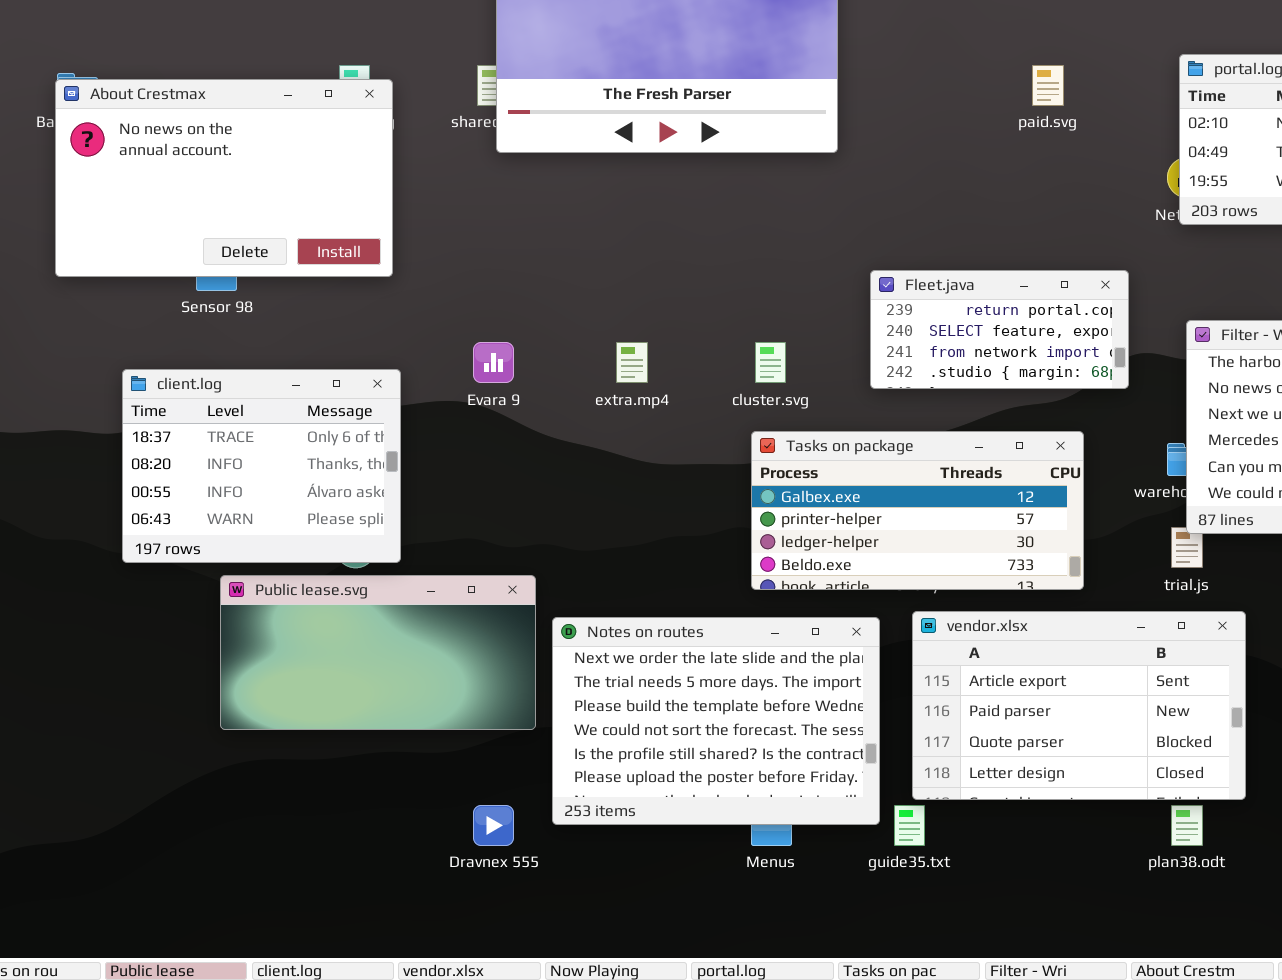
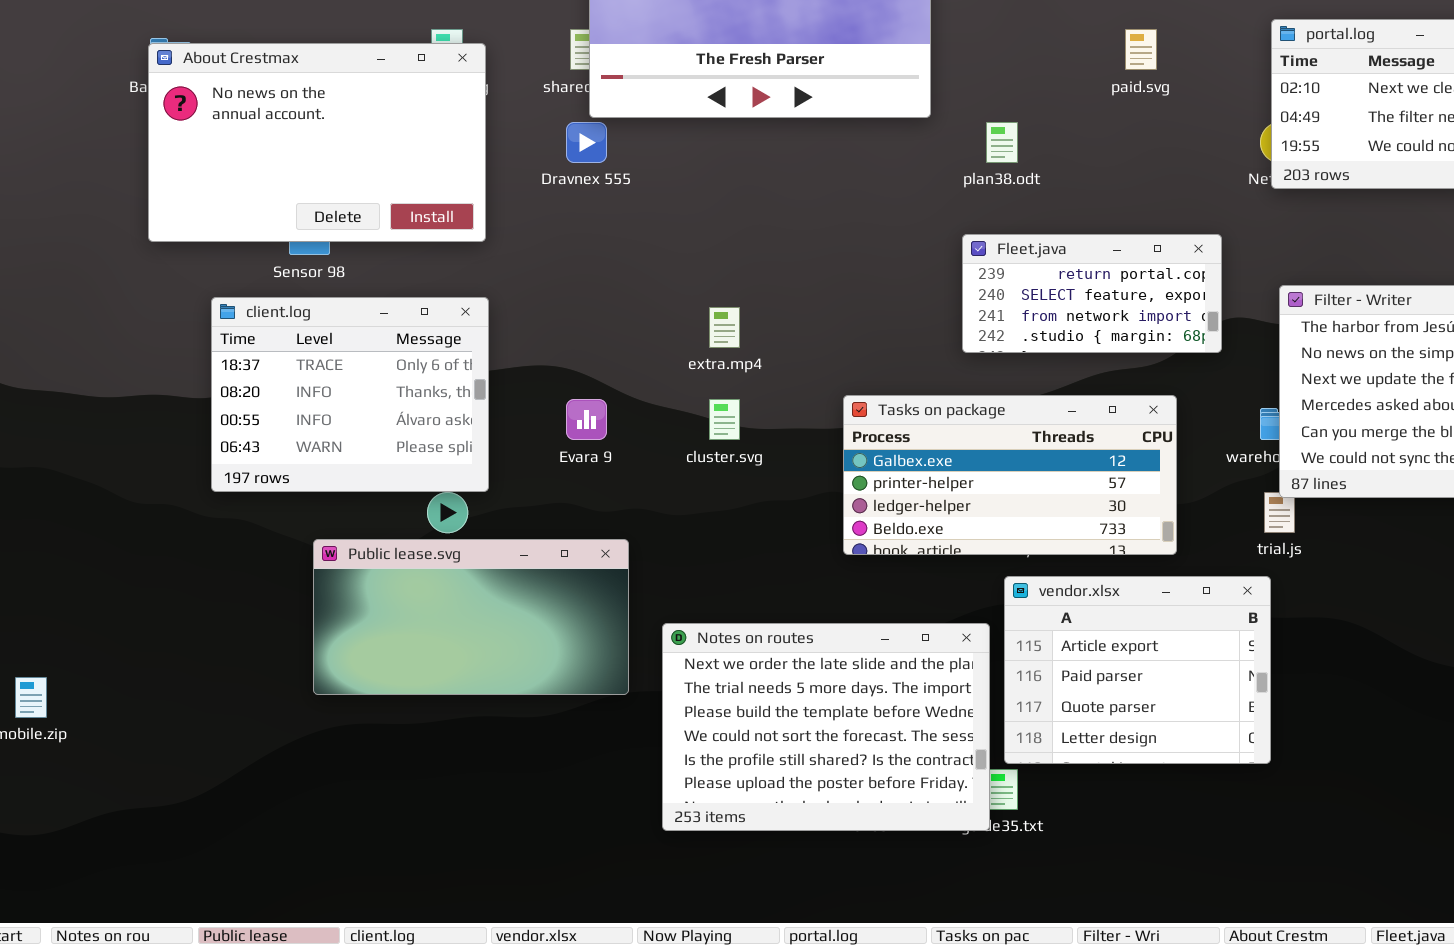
Evara 9: [473,342,514,383] -> [566,399,607,440], moved
cluster.svg: [755,342,786,383] -> [709,399,740,440], moved
client.log: [122,369,401,563] -> [211,297,489,492], moved
vendor.xlsx: [912,611,1246,800] -> [1004,576,1271,764], resized
Notes on routes: [552,617,880,825] -> [662,623,990,831], moved
Dravnex 555: [473,805,514,846] -> [566,122,607,163], moved
plan38.odt: [1171,805,1203,846] -> [986,122,1018,163], moved

